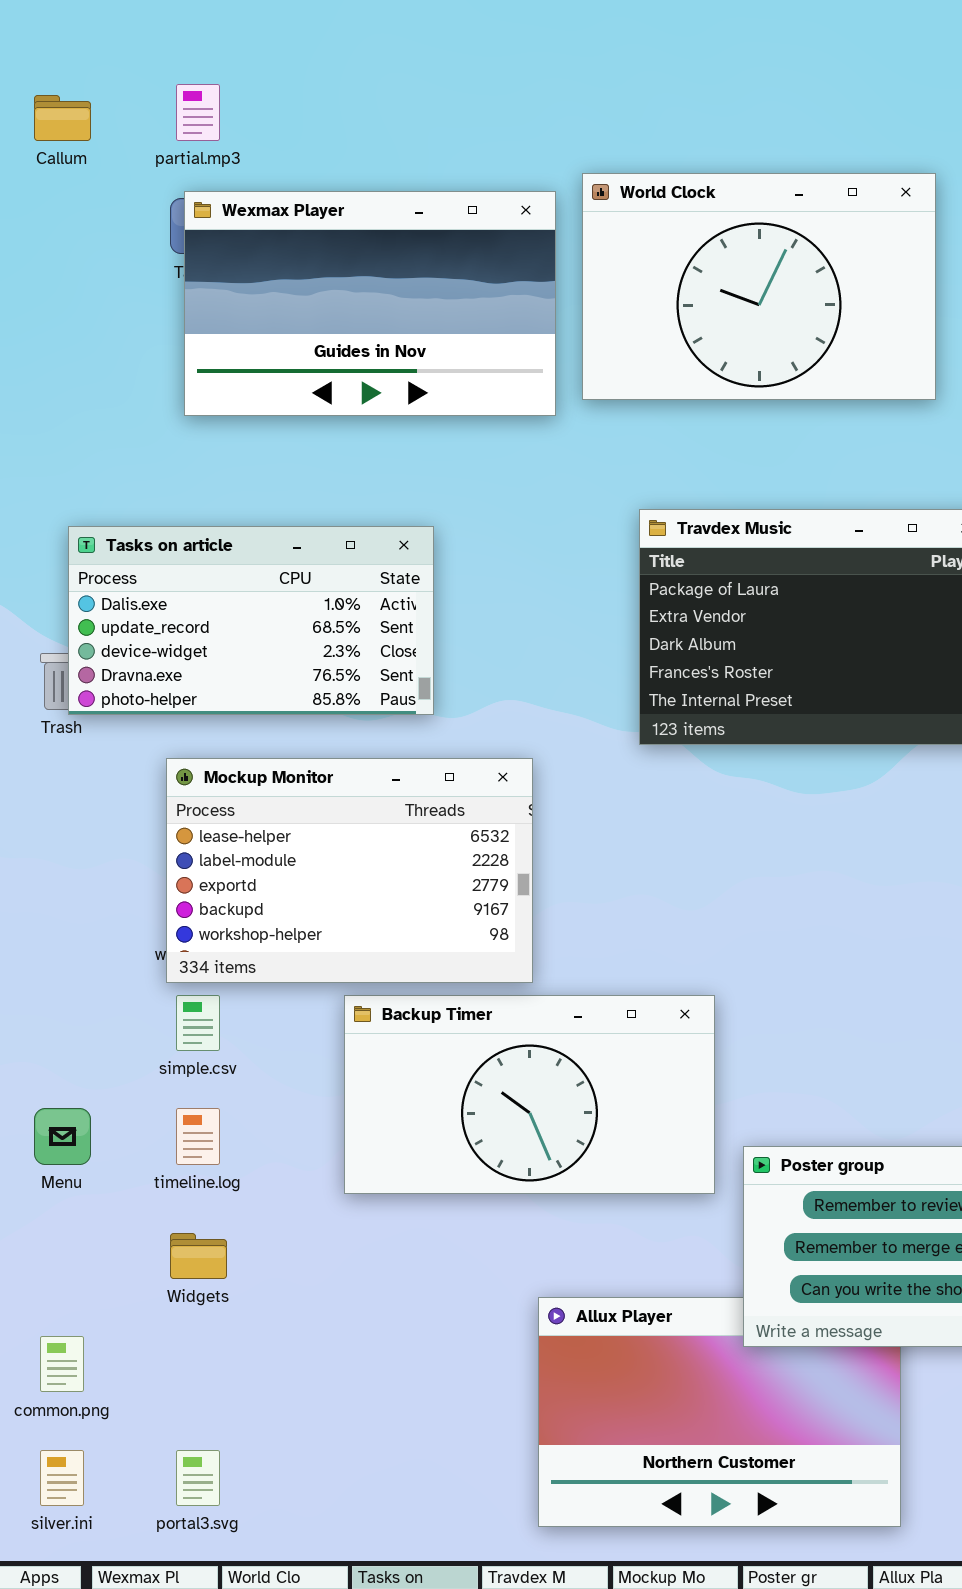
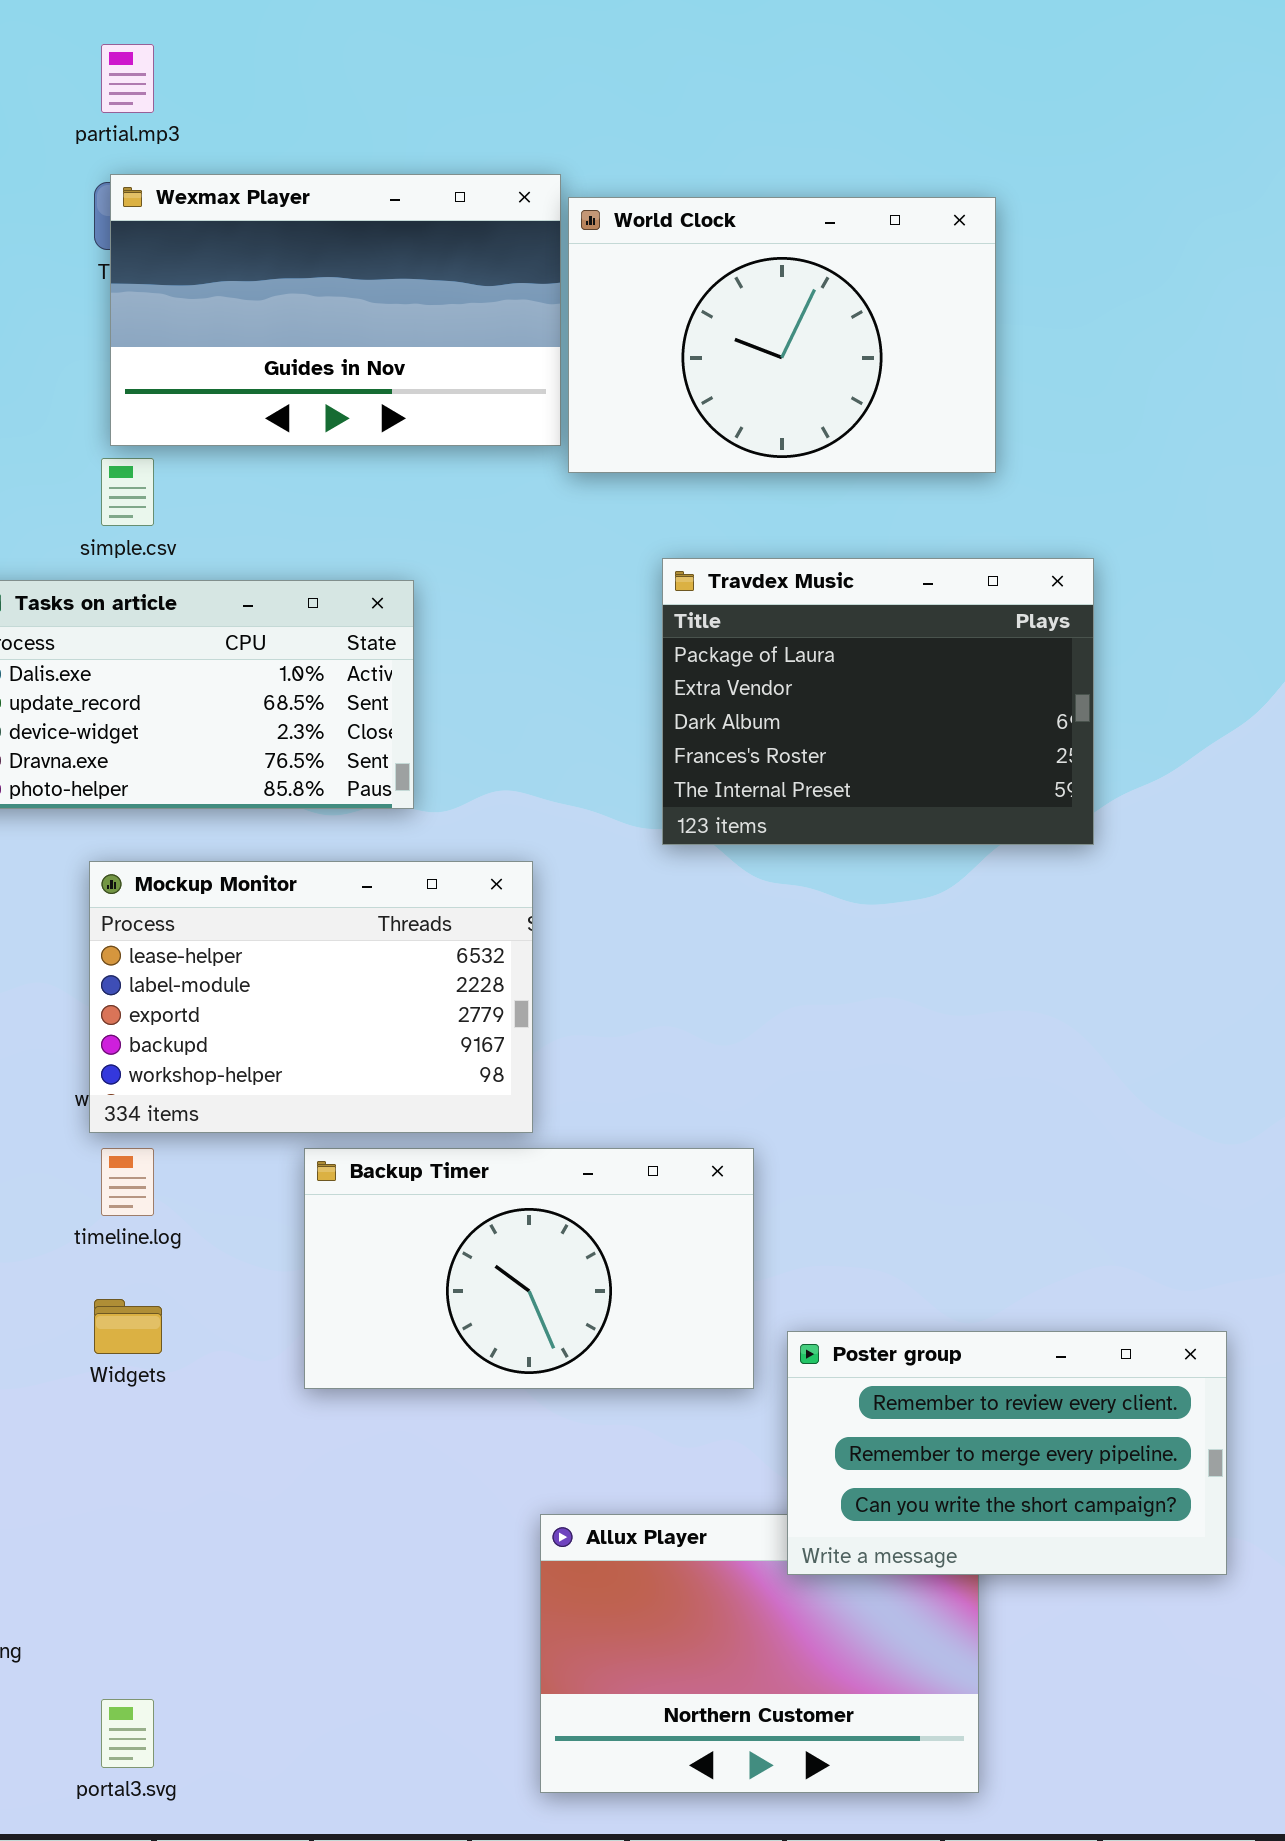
World Clock: [582,173,936,400] -> [568,197,996,473], moved
simple.csv: [176,995,220,1051] -> [101,458,154,526], moved
timeline.log: [176,1108,220,1165] -> [101,1148,154,1216], moved
Widgets: [170,1233,227,1279] -> [94,1299,162,1354], moved

